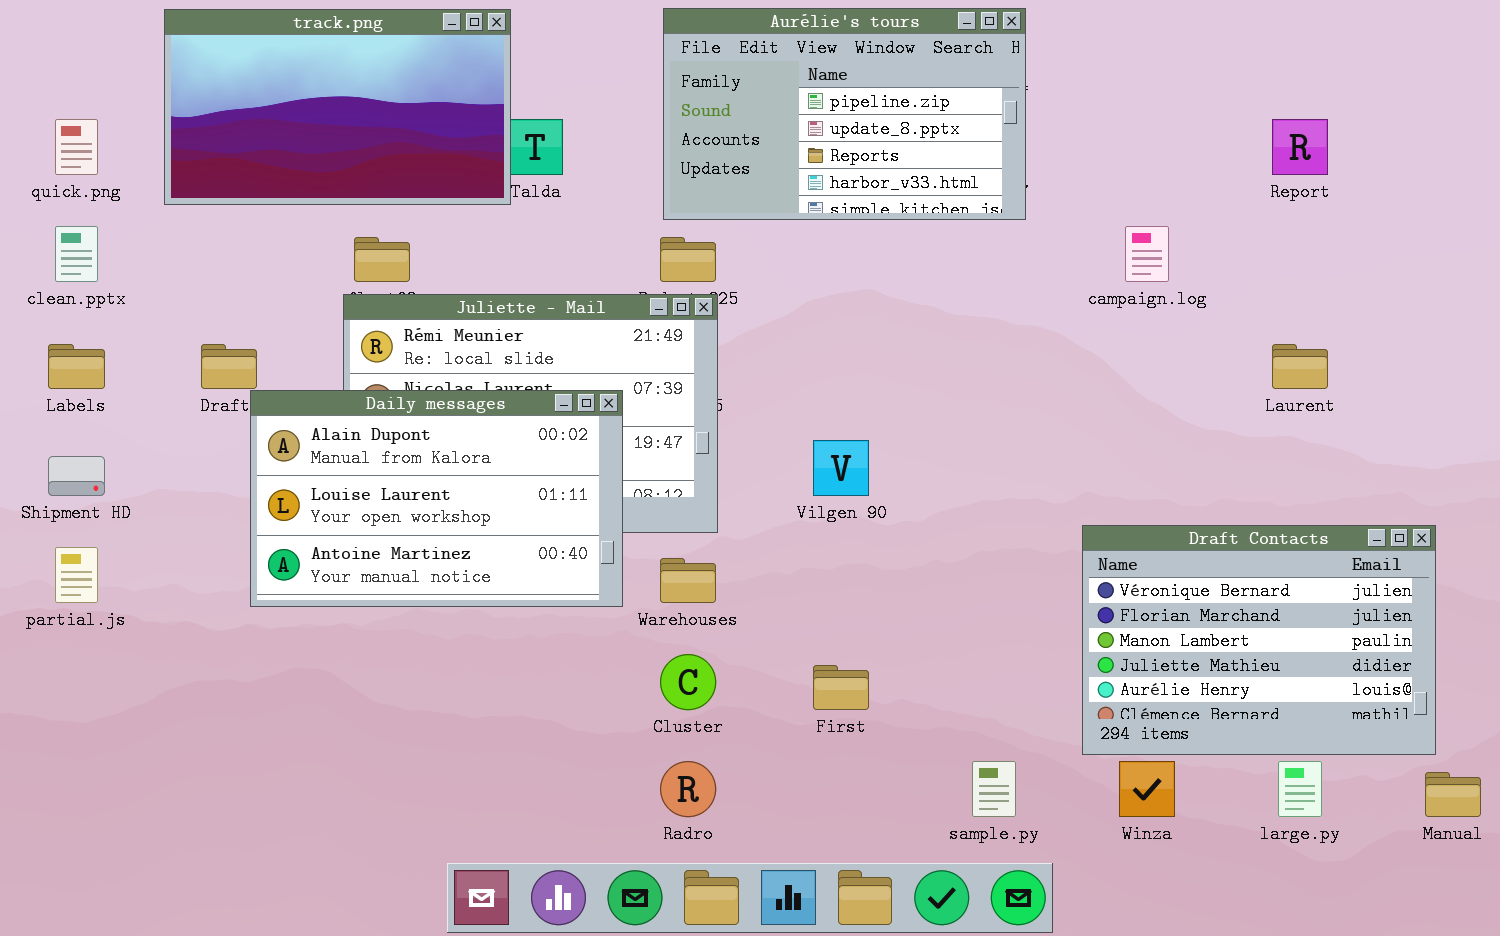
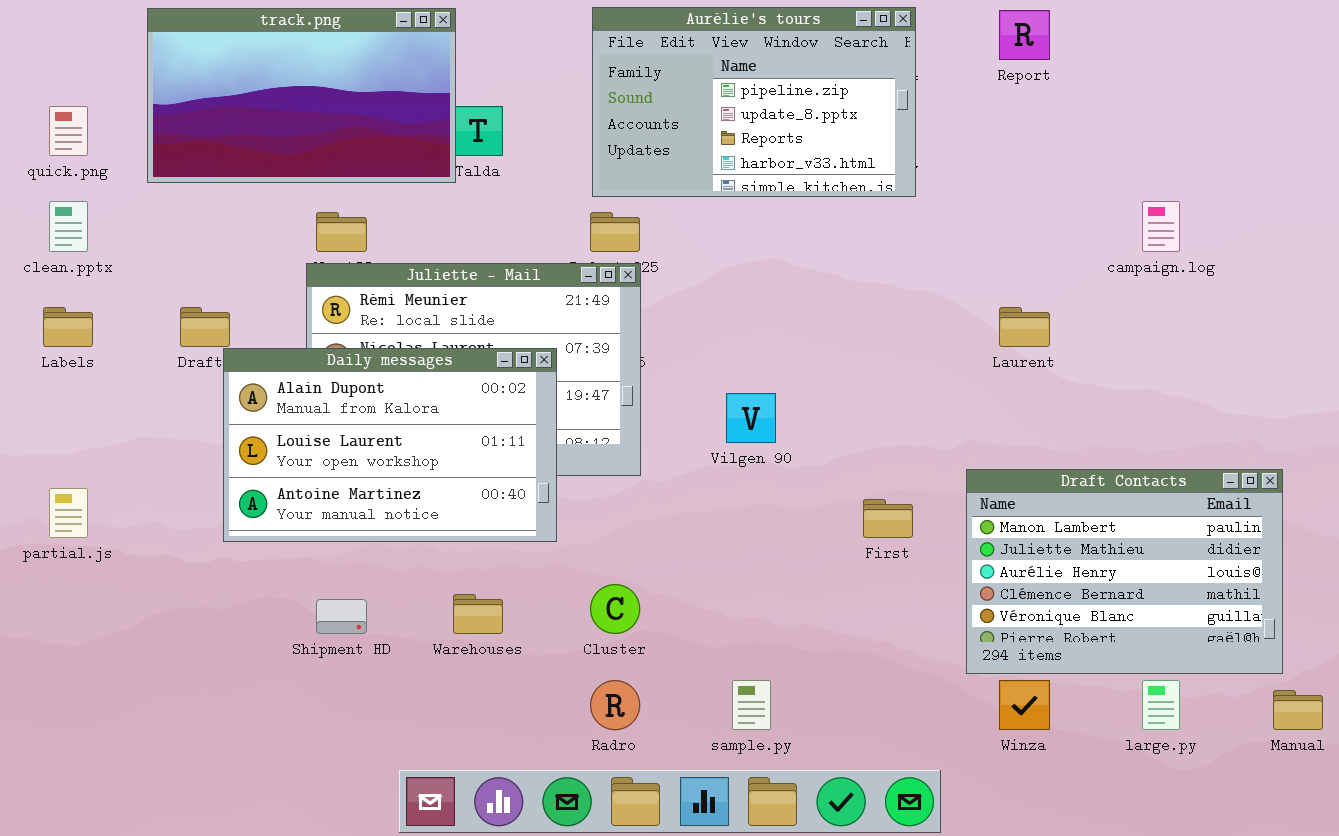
Report: [1272,119,1328,175] -> [999,10,1050,60], moved
campaign.log: [1125,226,1169,282] -> [1142,201,1180,252], moved
Laurent: [1272,344,1328,389] -> [999,307,1050,347], moved
Shipment HD: [48,456,105,496] -> [316,599,367,634], moved
Draft Contacts: [1082,525,1436,755] -> [966,469,1283,674], scrolled down 2 rows
Warehouses: [660,558,716,603] -> [453,594,503,634], moved
First: [813,665,869,710] -> [863,499,913,538], moved
sample.py: [972,761,1016,817] -> [732,680,771,730], moved

